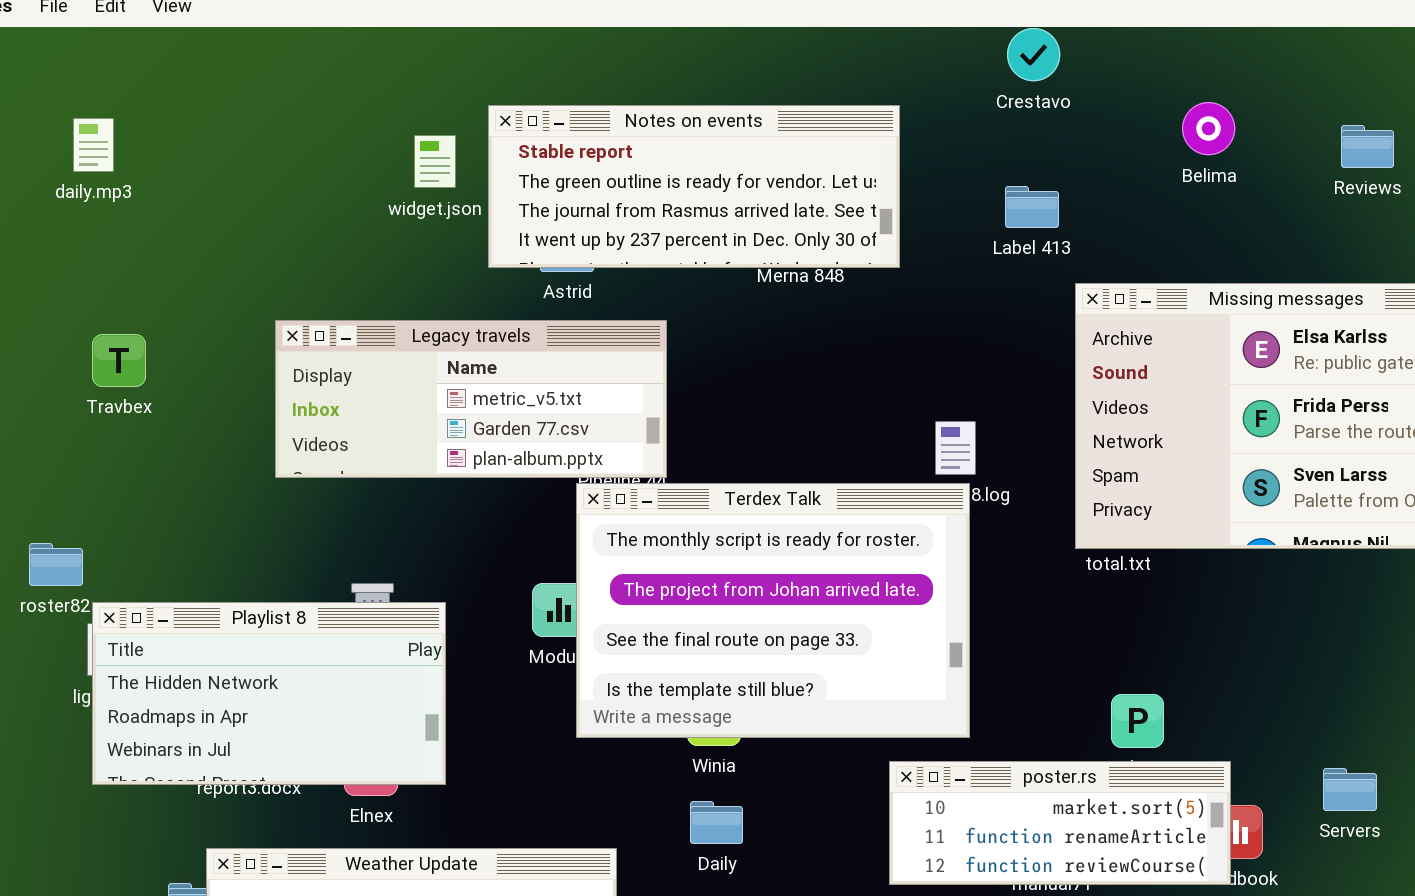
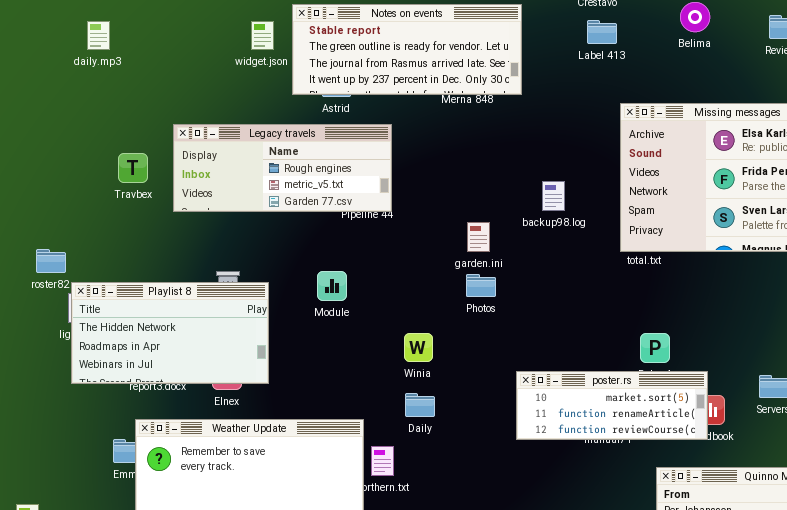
daily.mp3: [73,118,114,172] -> [87,21,110,50], moved
Label 413: [1005,186,1059,228] -> [587,20,617,44], moved
Legacy travels: [275,320,667,478] -> [173,124,392,212], scrolled up 1 row
Travbex: [92,334,146,387] -> [118,153,148,183], moved
Terdex Talk: [576,483,970,738] -> none, closed

